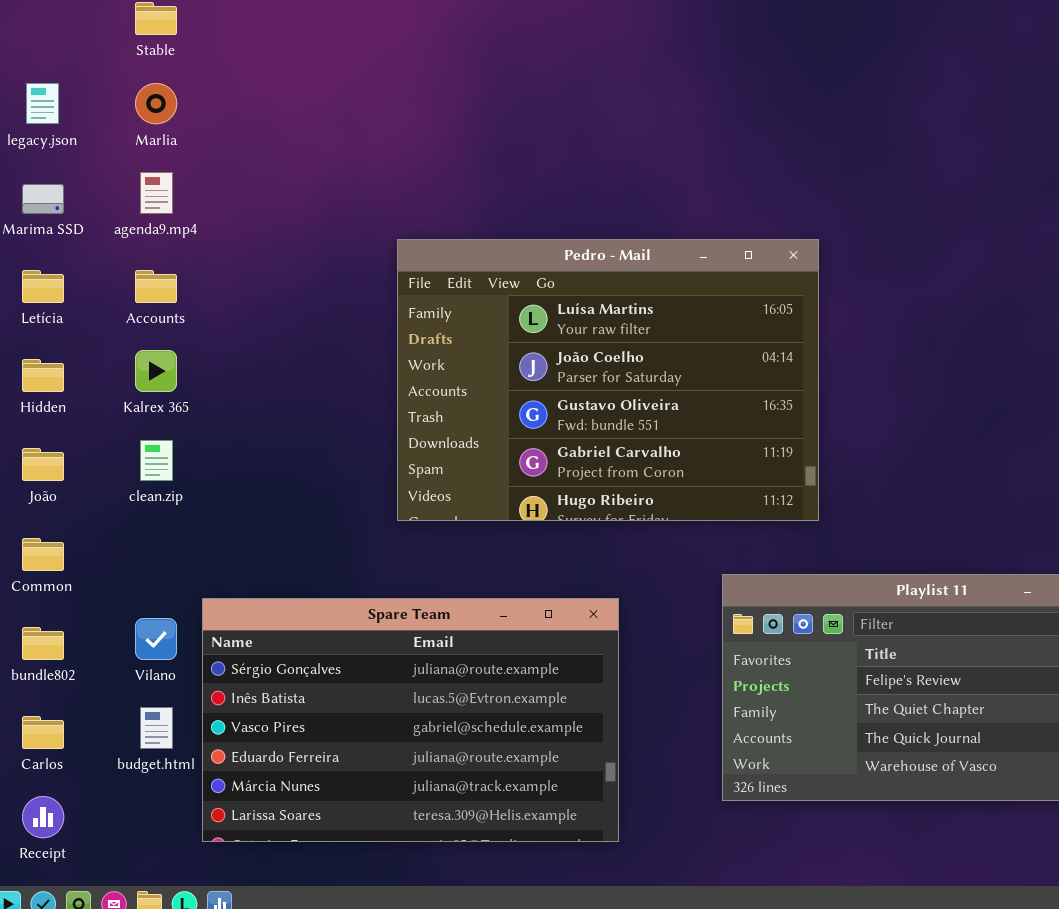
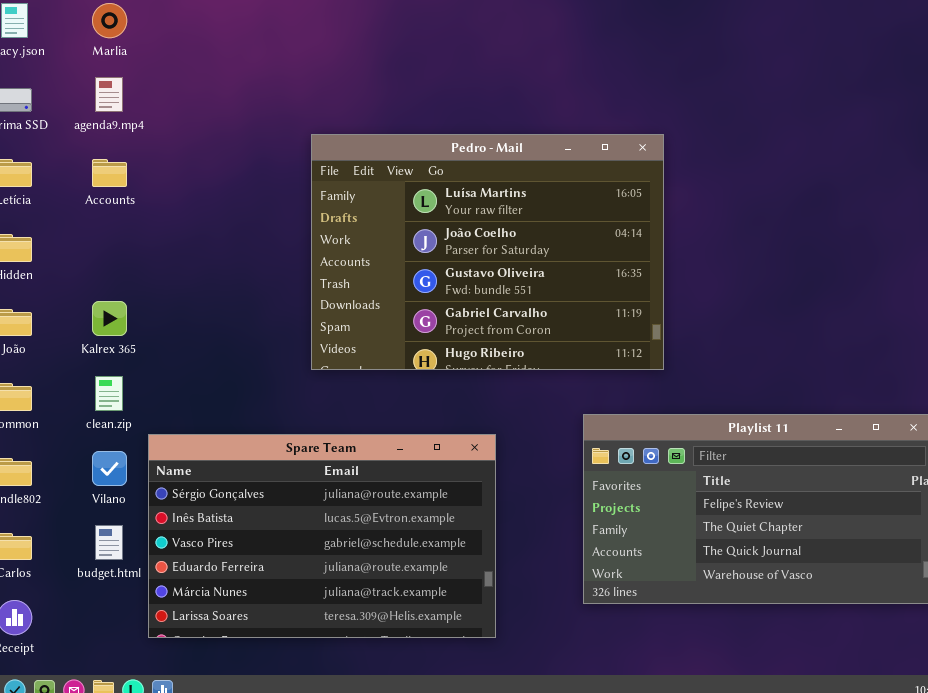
Kalrex 365: [135,350,177,392] -> [92,301,127,336], moved
clean.zip: [140,440,173,481] -> [95,376,123,411], moved

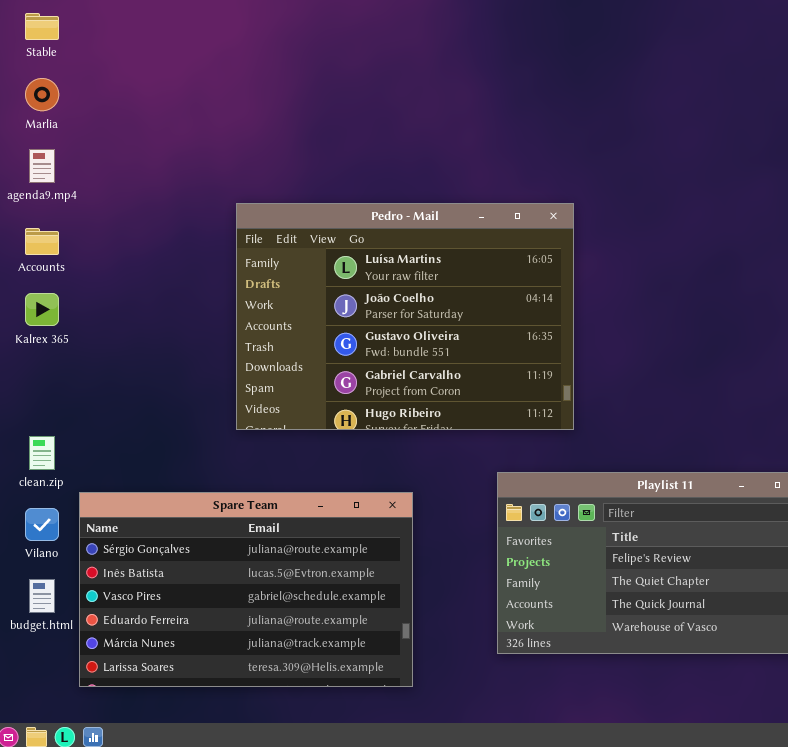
Kalrex 365: [92,301,127,336] -> [25,293,59,326], moved

